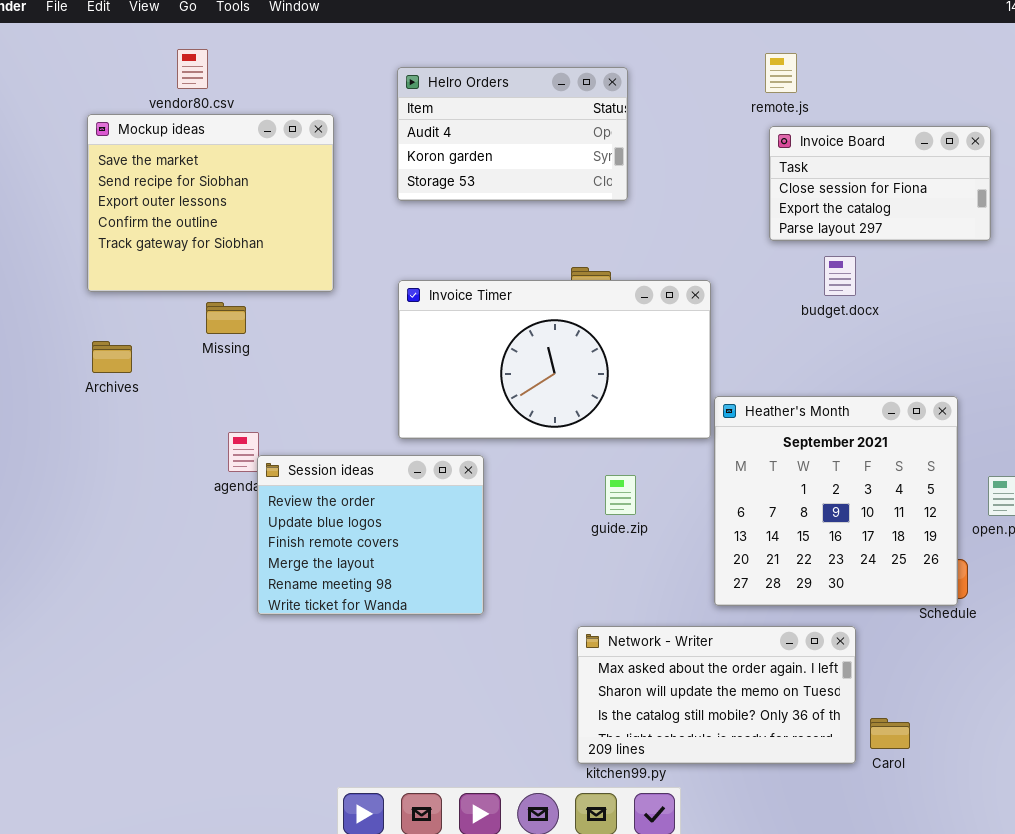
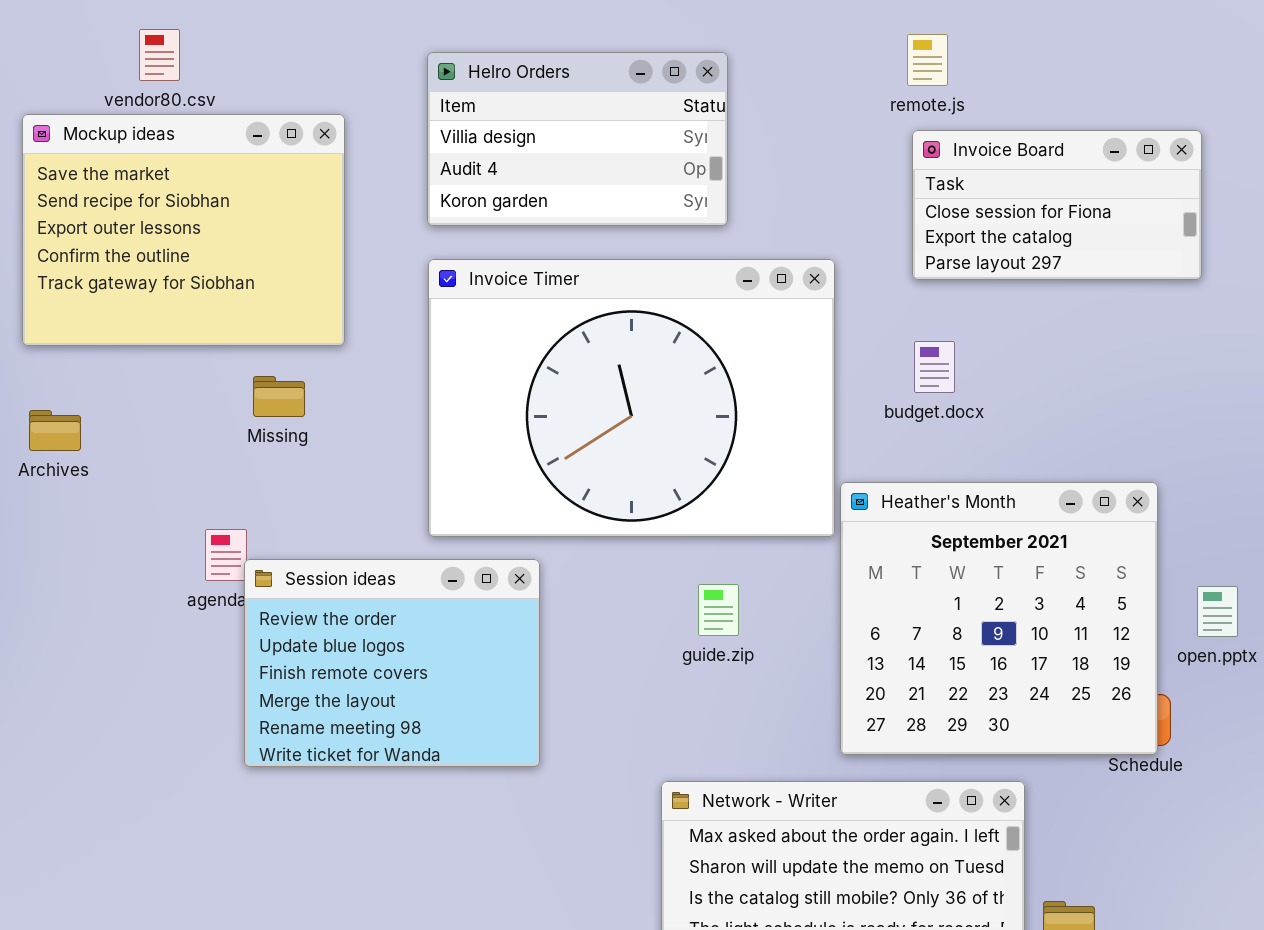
Helro Orders: [397,67,628,201] -> [427,52,728,226], scrolled up 1 row
budget.docx: [824,256,856,296] -> [914,341,955,393], moved
Invoice Timer: [398,280,711,439] -> [428,259,835,537], resized
Missing: [206,302,246,334] -> [253,376,305,417], moved

